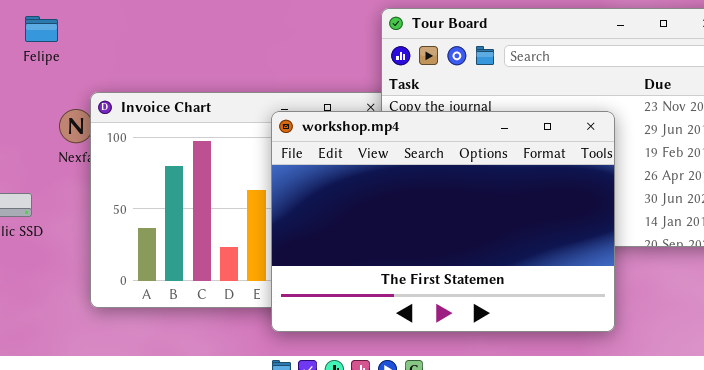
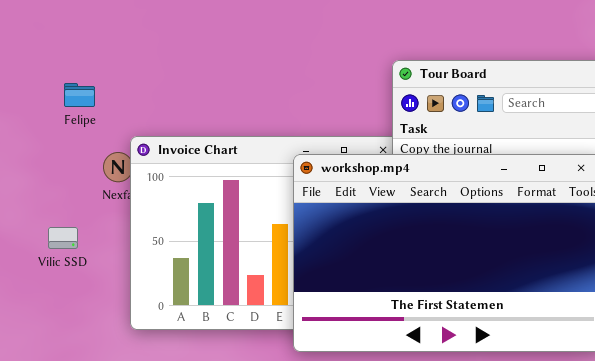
Felipe: [25,16,58,42] -> [64,83,95,107], moved

